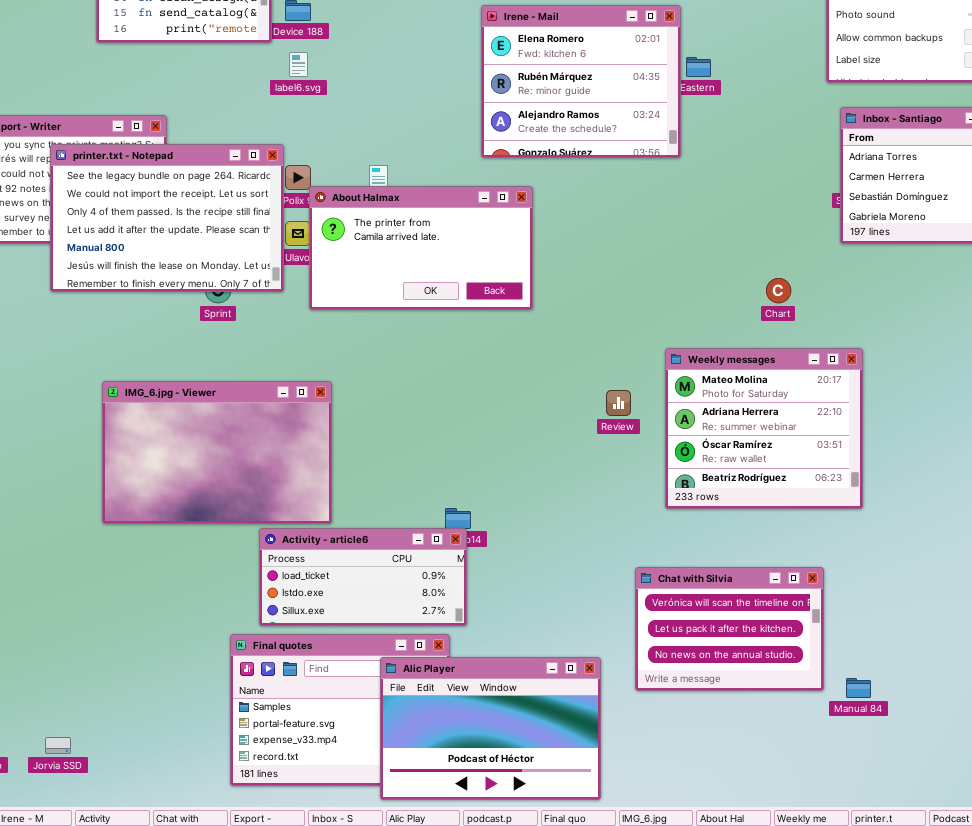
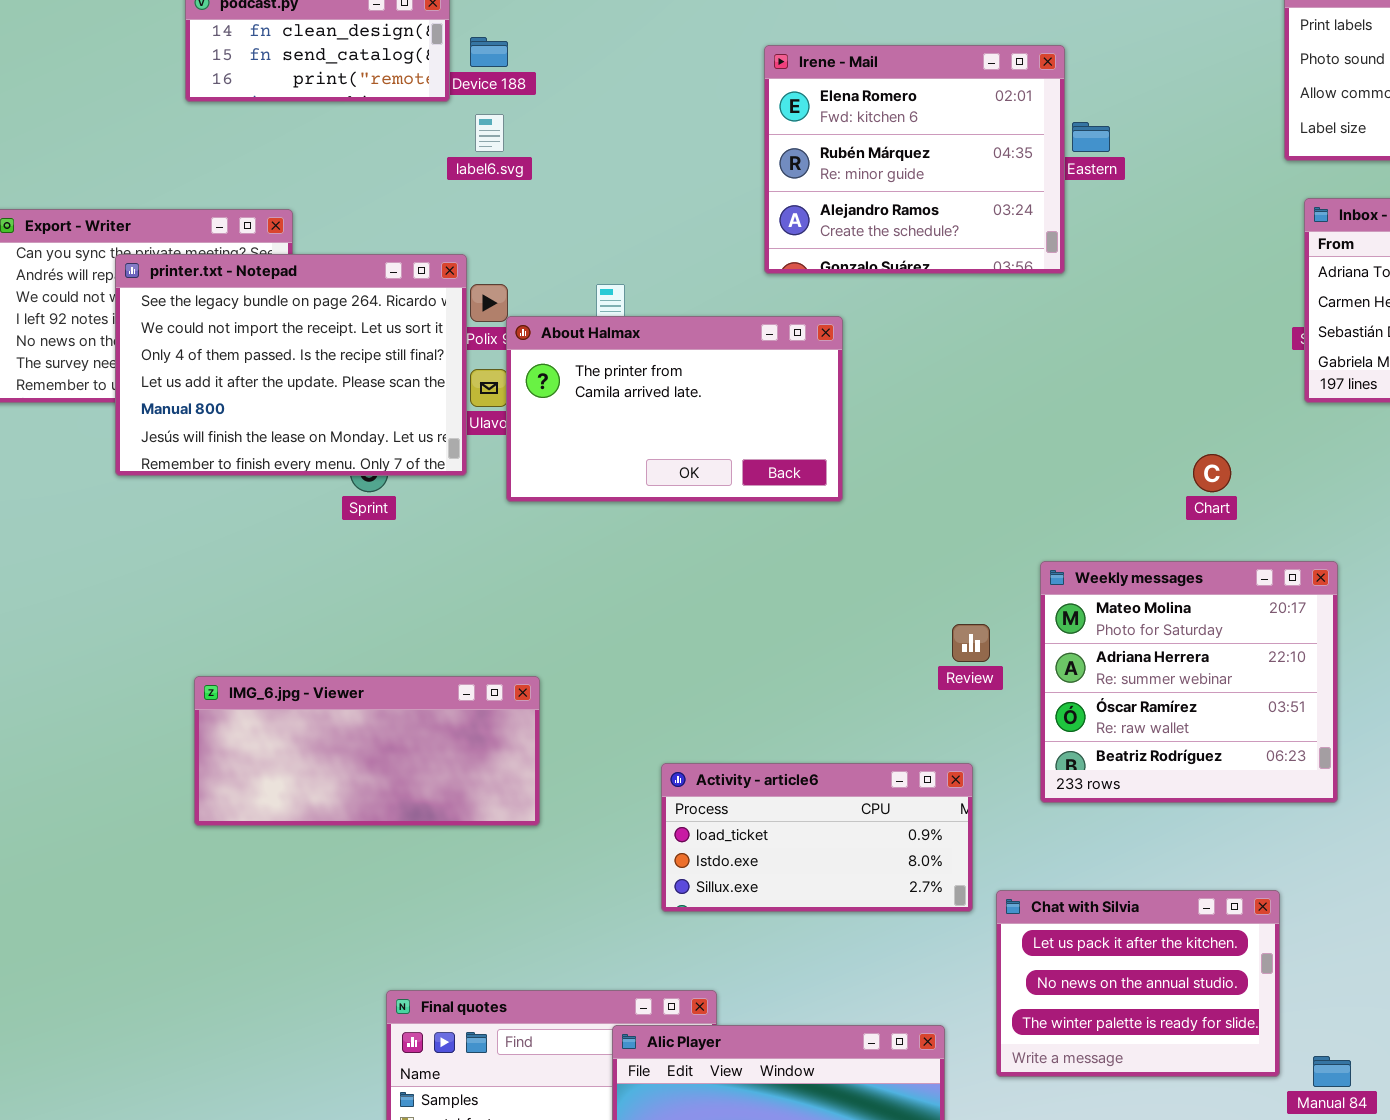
IMG_6.jpg - Viewer: [102,381,332,524] -> [194,676,540,826], resized
Activity - article6: [259,528,467,626] -> [661,763,973,912], moved
Chat with Silvia: [635,567,824,691] -> [996,890,1280,1077], scrolled down 1 row

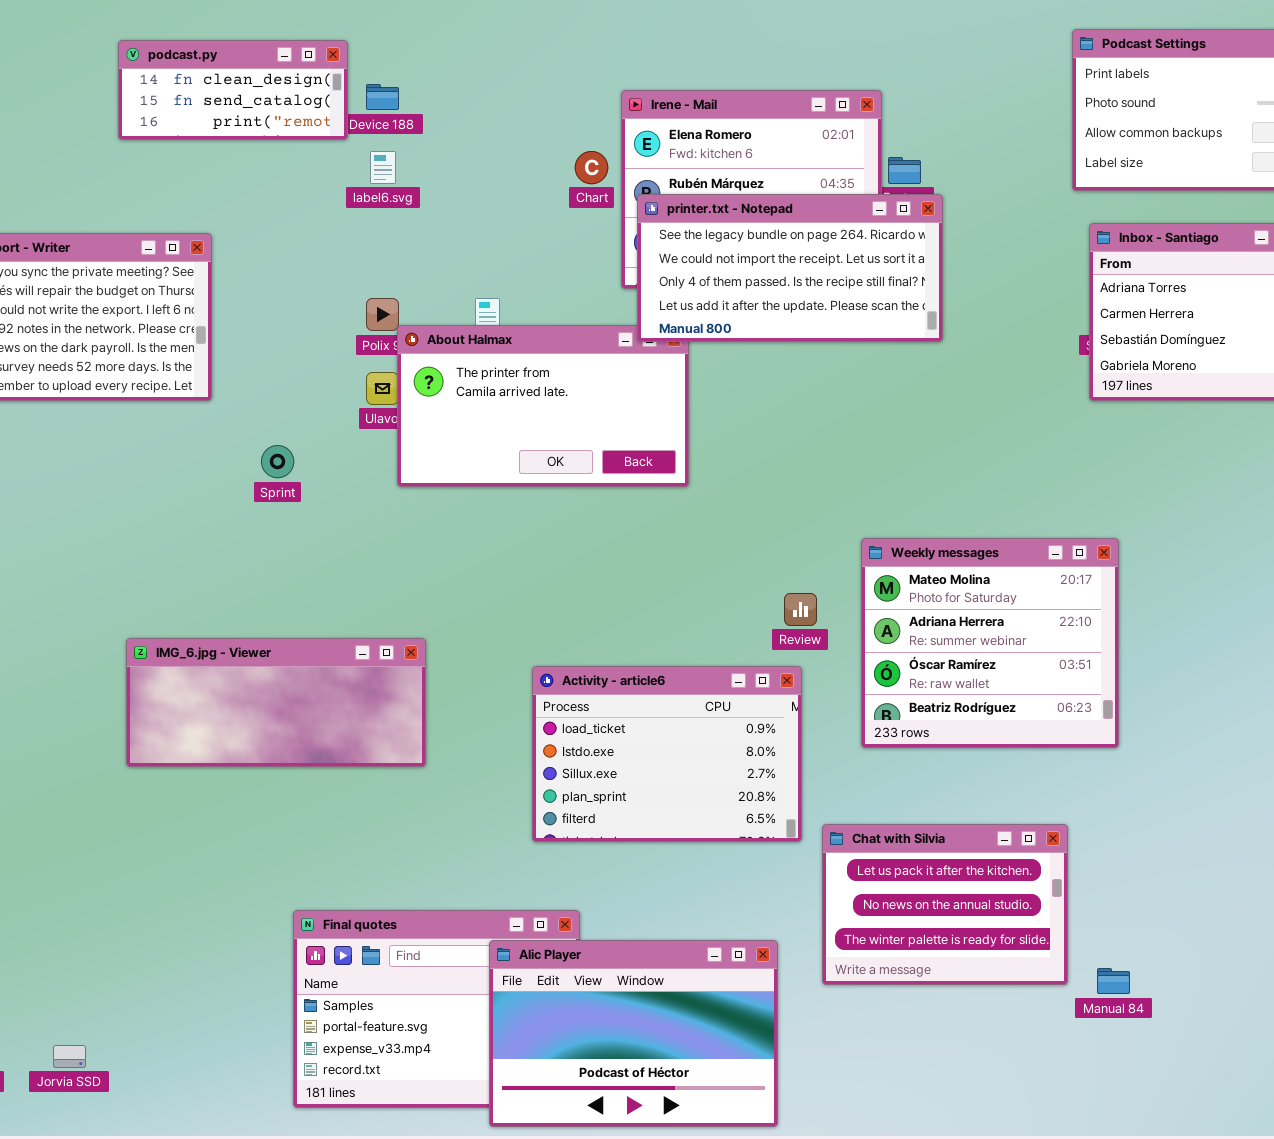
printer.txt - Notepad: [115,254,467,476] -> [637,194,943,342], moved, resized
Chart: [1193,454,1231,492] -> [575,151,608,184], moved
Activity - article6: [661,763,973,912] -> [532,666,802,842], resized

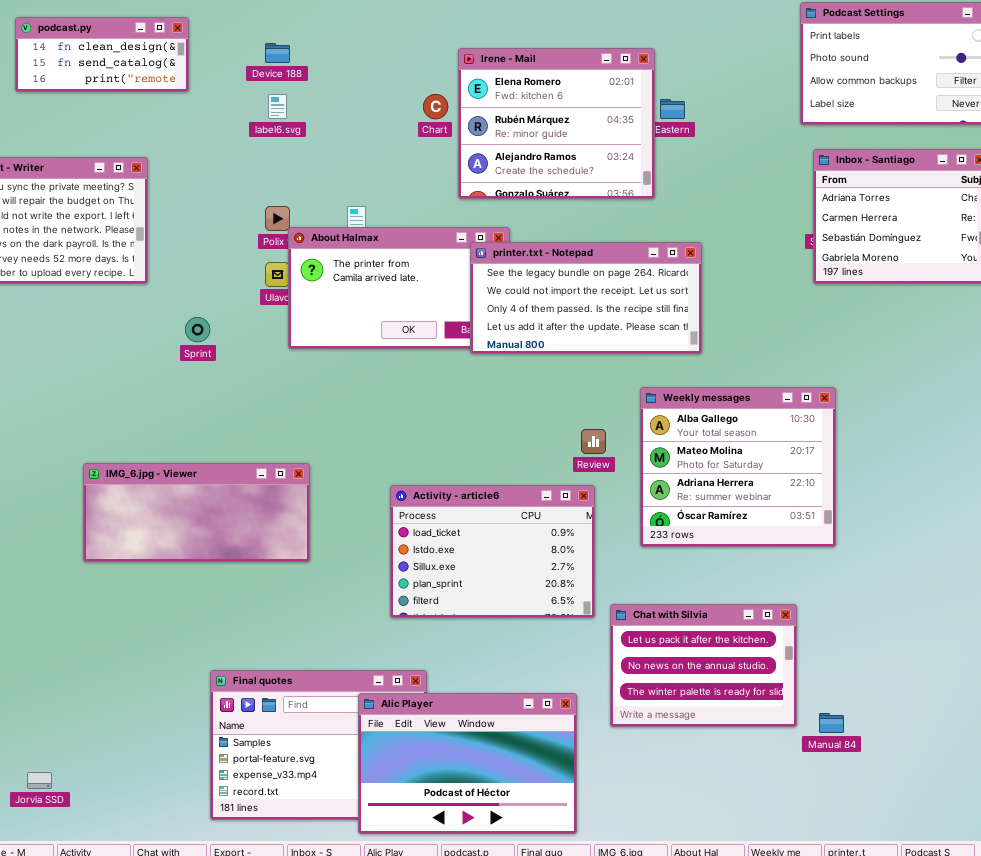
podcast.py: [118,40,348,140] -> [15,17,189,92], moved
printer.txt - Notepad: [637,194,943,342] -> [470,242,702,354], moved
Weekly messages: [861,538,1119,748] -> [640,387,836,547], scrolled up 1 row

